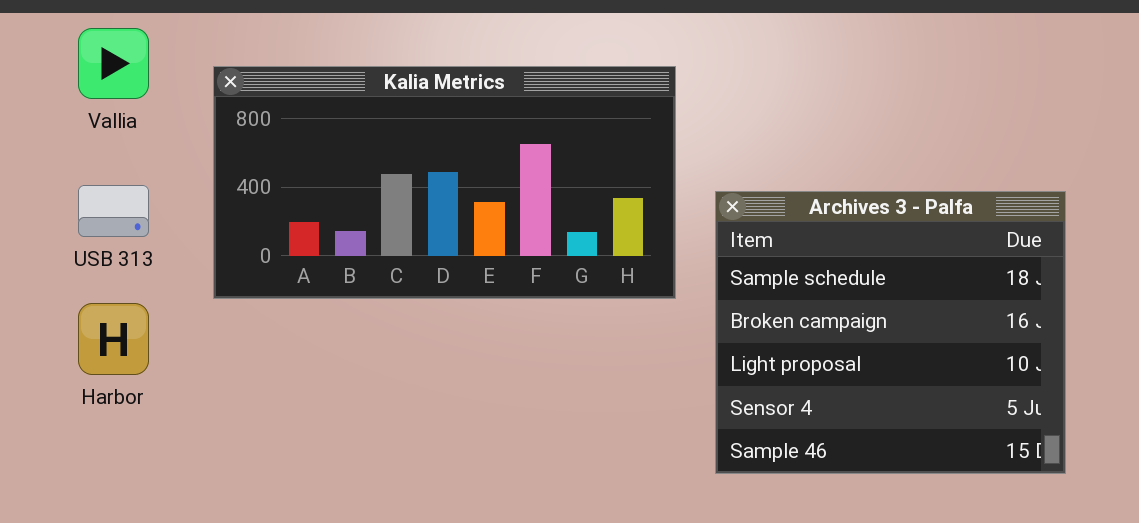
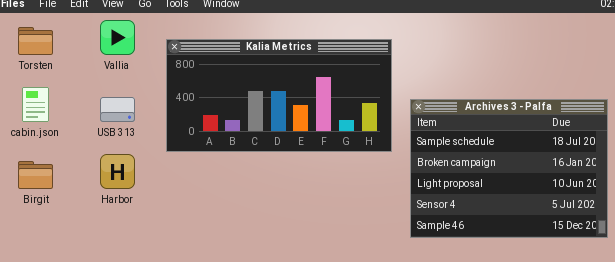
Archives 3 - Palfa: [715,191,1066,474] -> [410,99,608,238], resized

